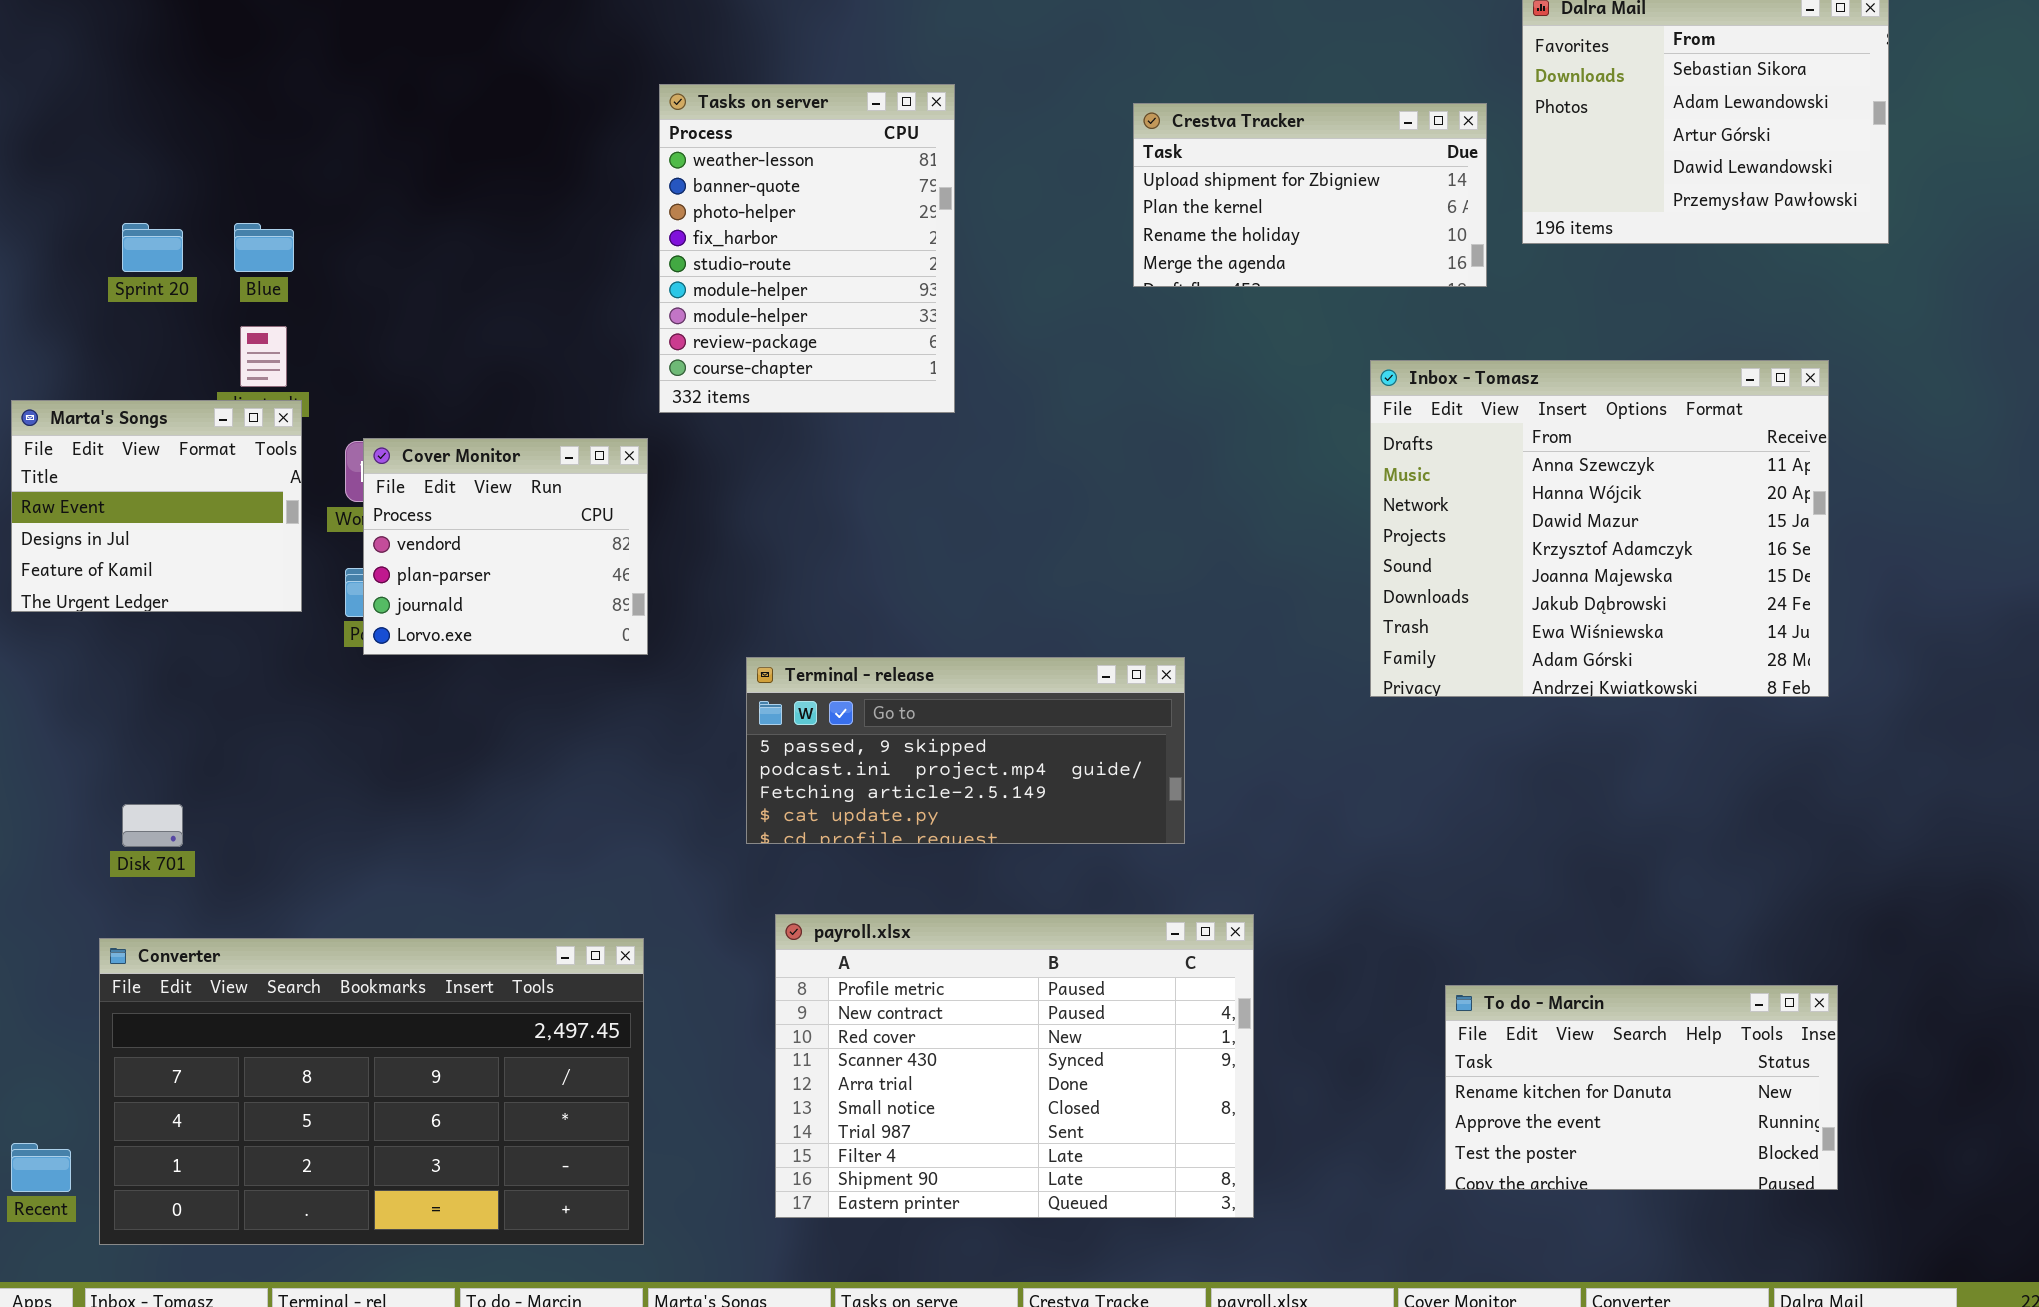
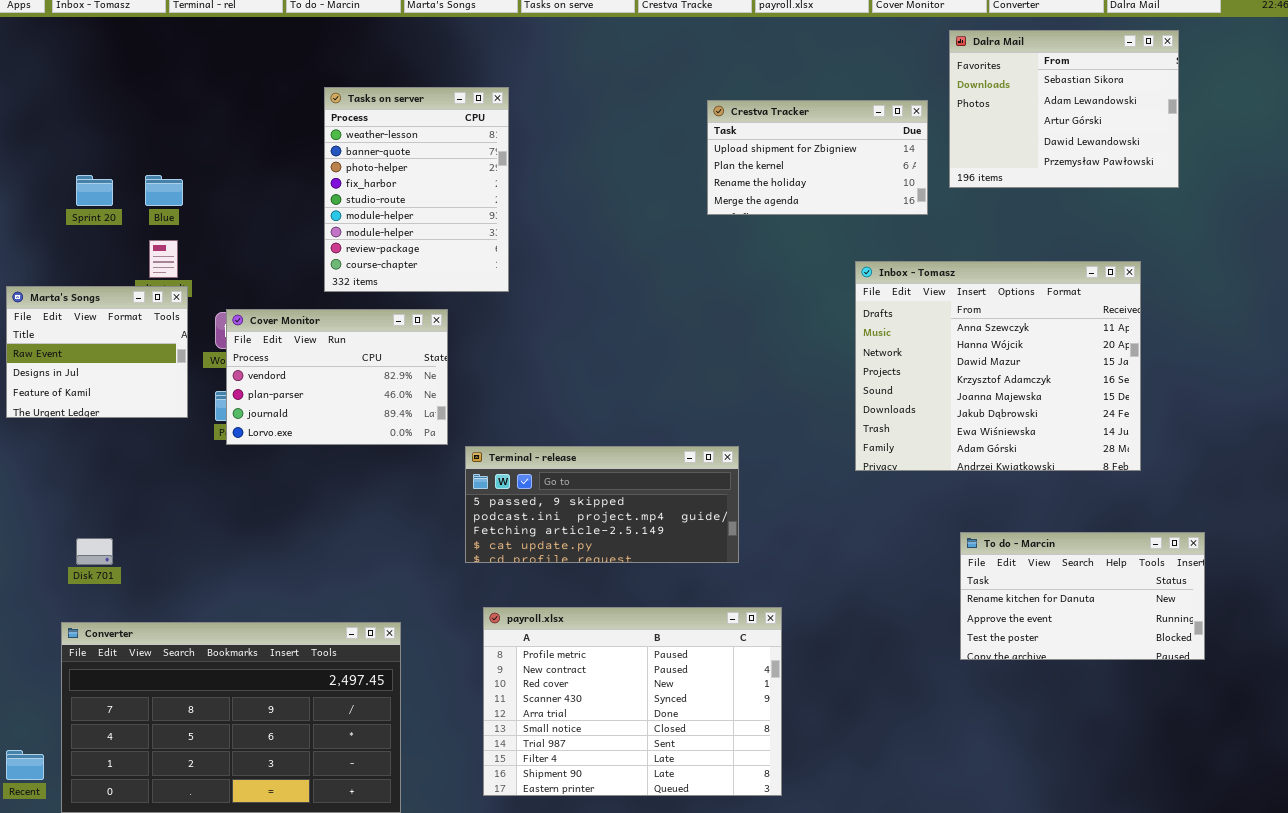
Tasks on server: [659,84,955,413] -> [324,87,509,292], moved
Cover Monitor: [363,438,648,655] -> [226,309,448,445], resized
To do - Marcin: [1445,985,1838,1190] -> [960,532,1205,660], moved

